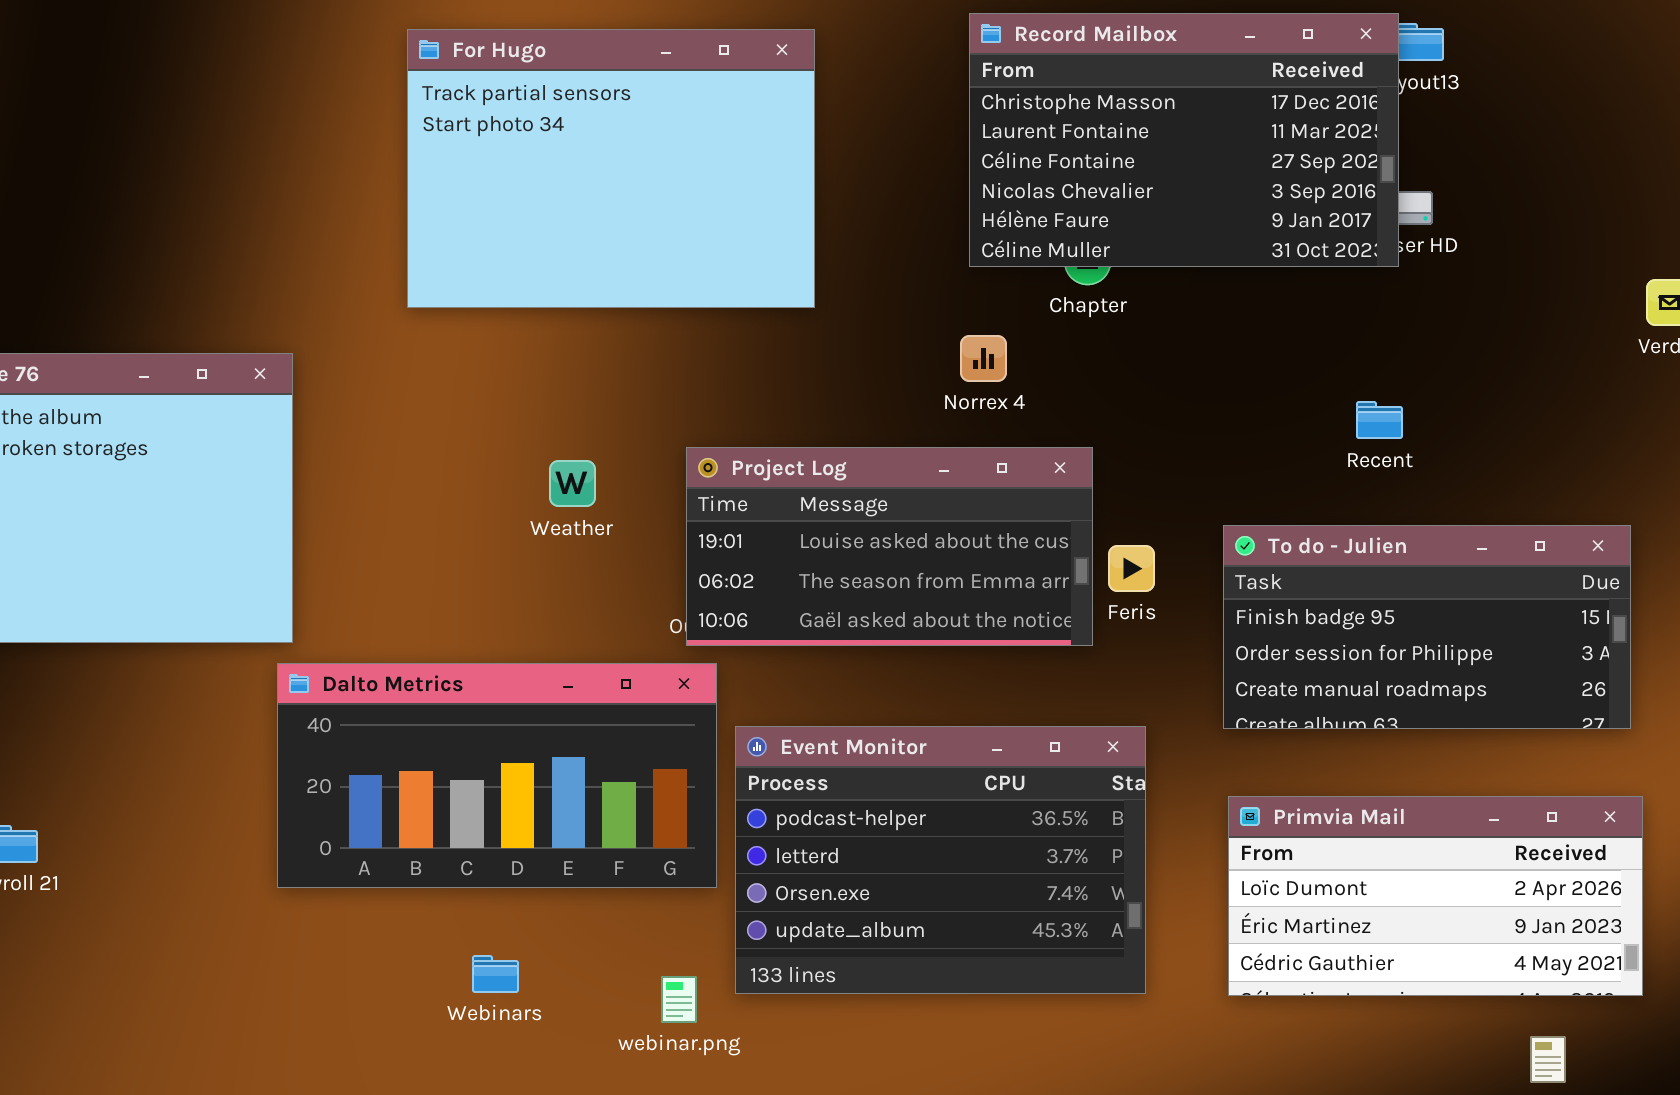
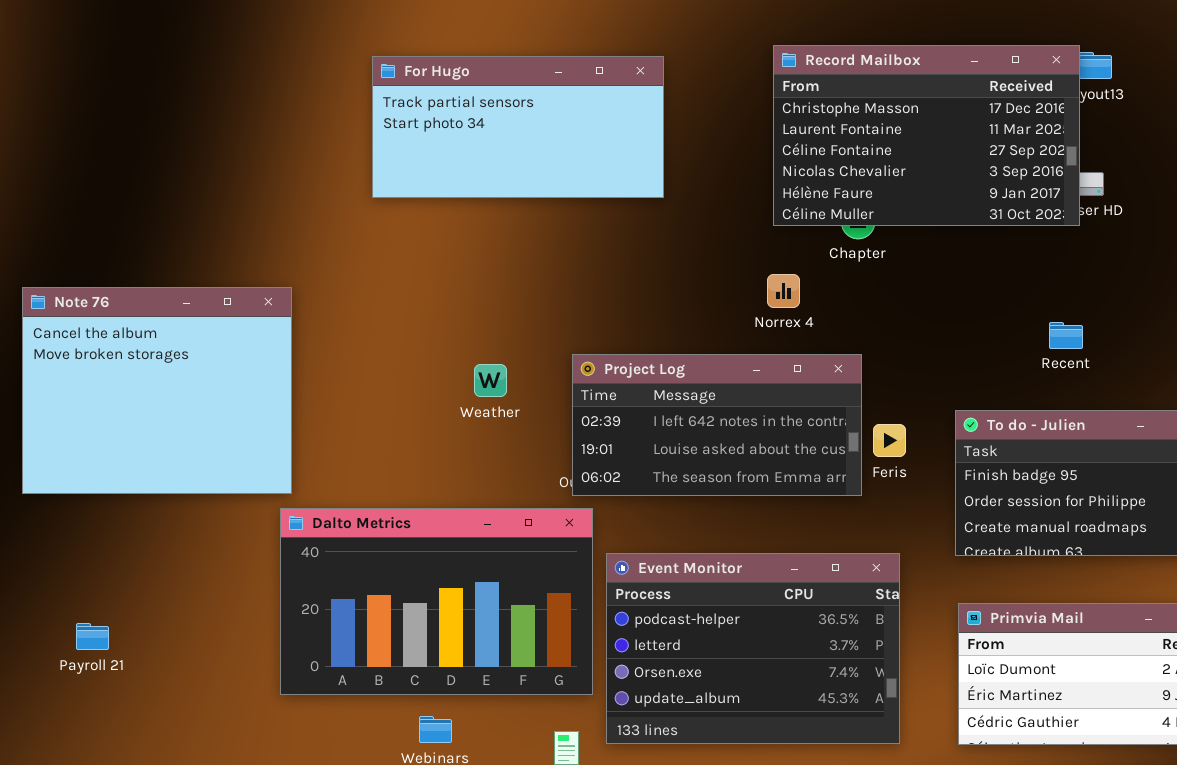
For Hugo: [407,29,815,308] -> [372,56,664,198], resized
Project Log: [686,447,1093,646] -> [572,354,862,496], scrolled up 1 row
Dalto Metrics: [277,663,717,888] -> [280,508,593,695], resized

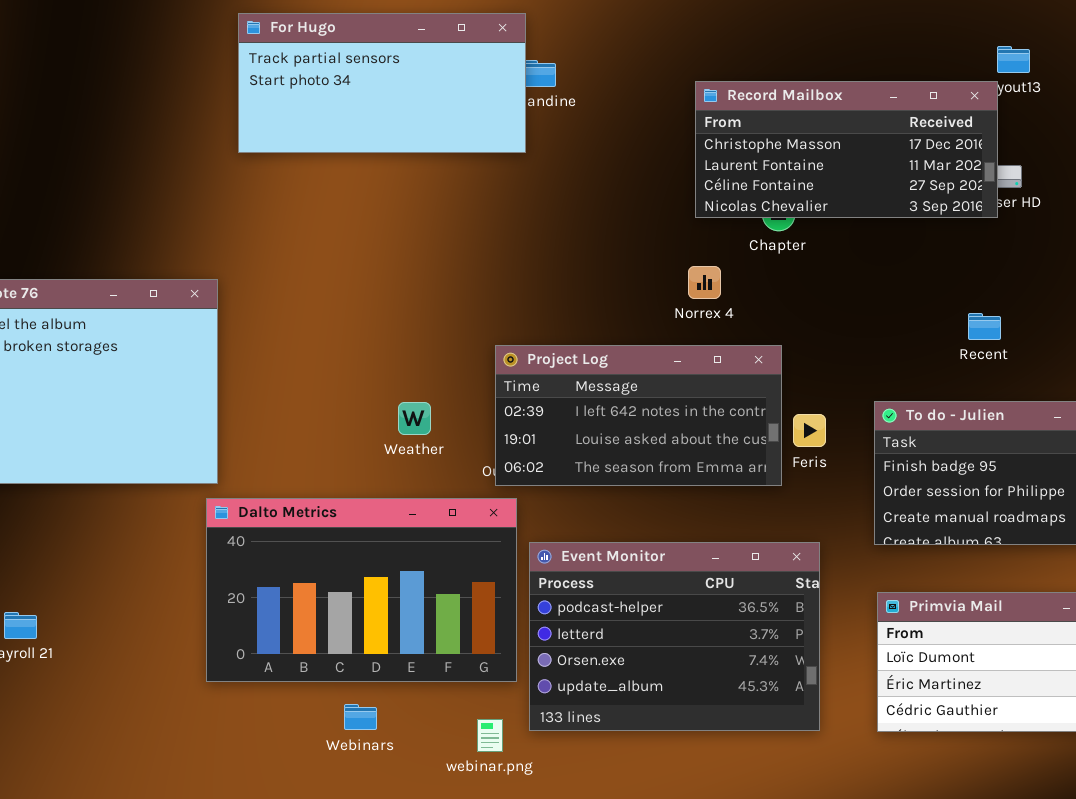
Record Mailbox: [773,45,1080,226] -> [695,81,998,218], resized
For Hugo: [372,56,664,198] -> [238,13,526,153], moved
Weather: [474,364,507,397] -> [398,402,431,435], moved

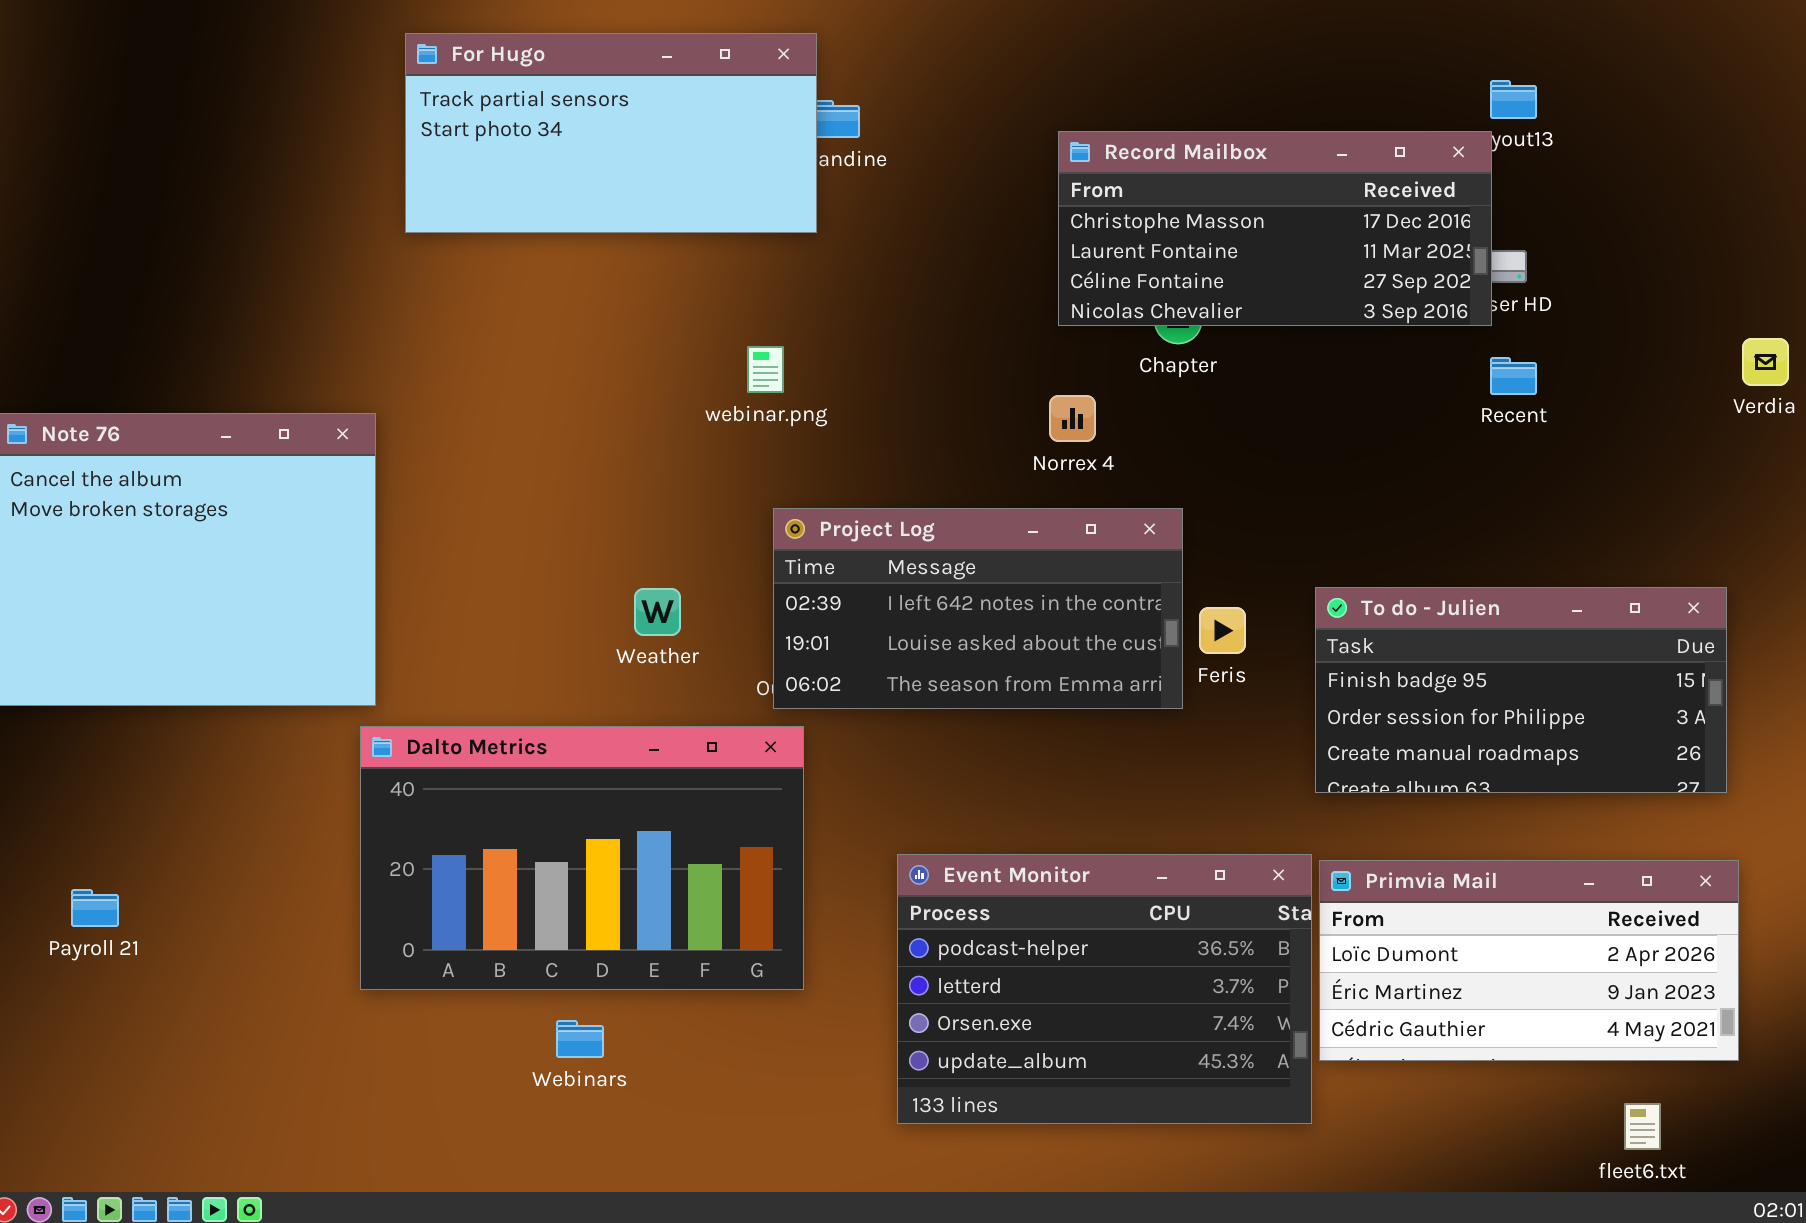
Recent: [968,313,1001,340] -> [1490,357,1537,395], moved
Event Monitor: [529,542,820,731] -> [897,854,1312,1124], moved
webinar.png: [477,719,503,752] -> [747,346,784,393], moved

